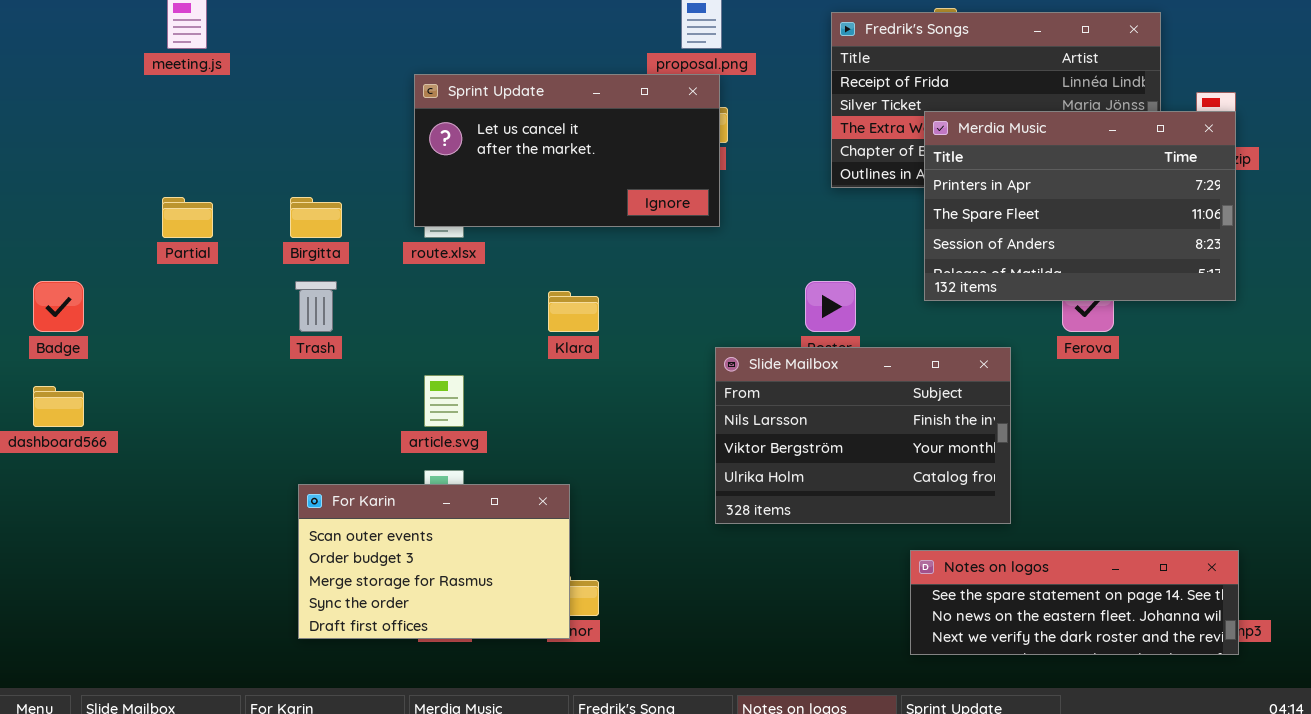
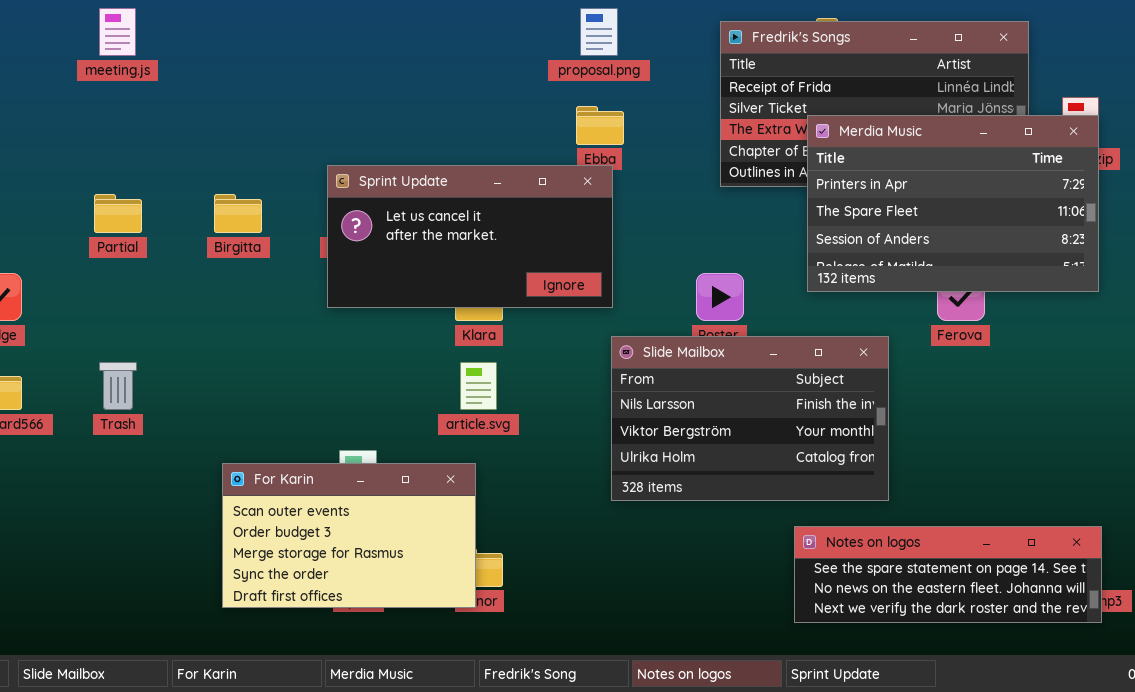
Sprint Update: [414,74,720,227] -> [327,165,613,308], moved
Trash: [295,281,337,332] -> [99,362,137,410], moved
article.svg: [424,375,464,427] -> [460,362,497,410], moved

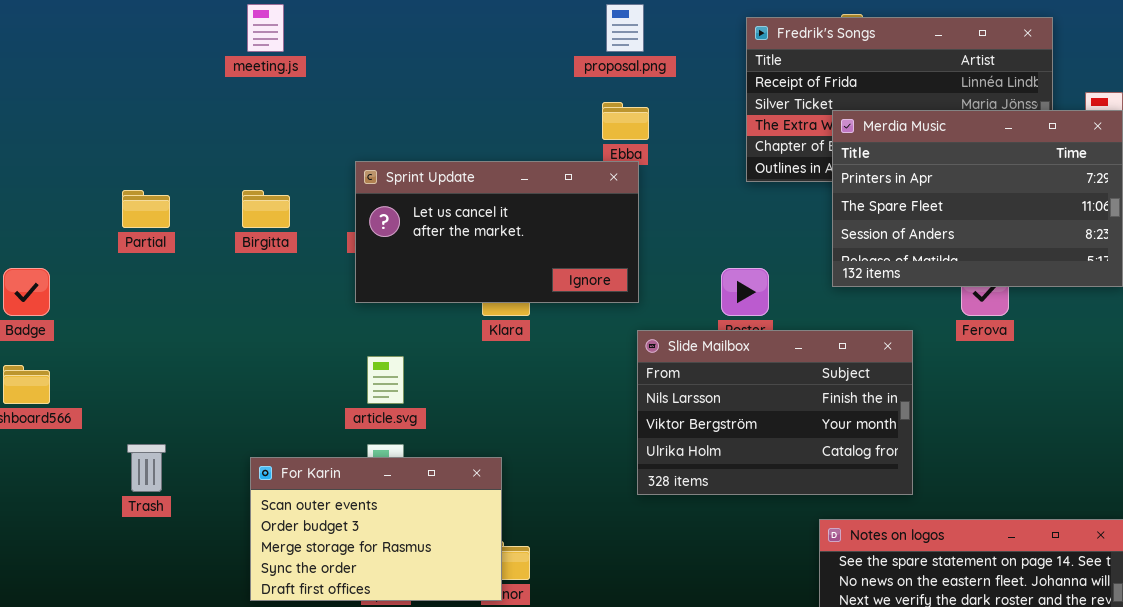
meeting.js: [99,8,136,56] -> [247,4,284,52], moved
Trash: [99,362,137,410] -> [127,444,166,492], moved
article.svg: [460,362,497,410] -> [367,356,404,404], moved

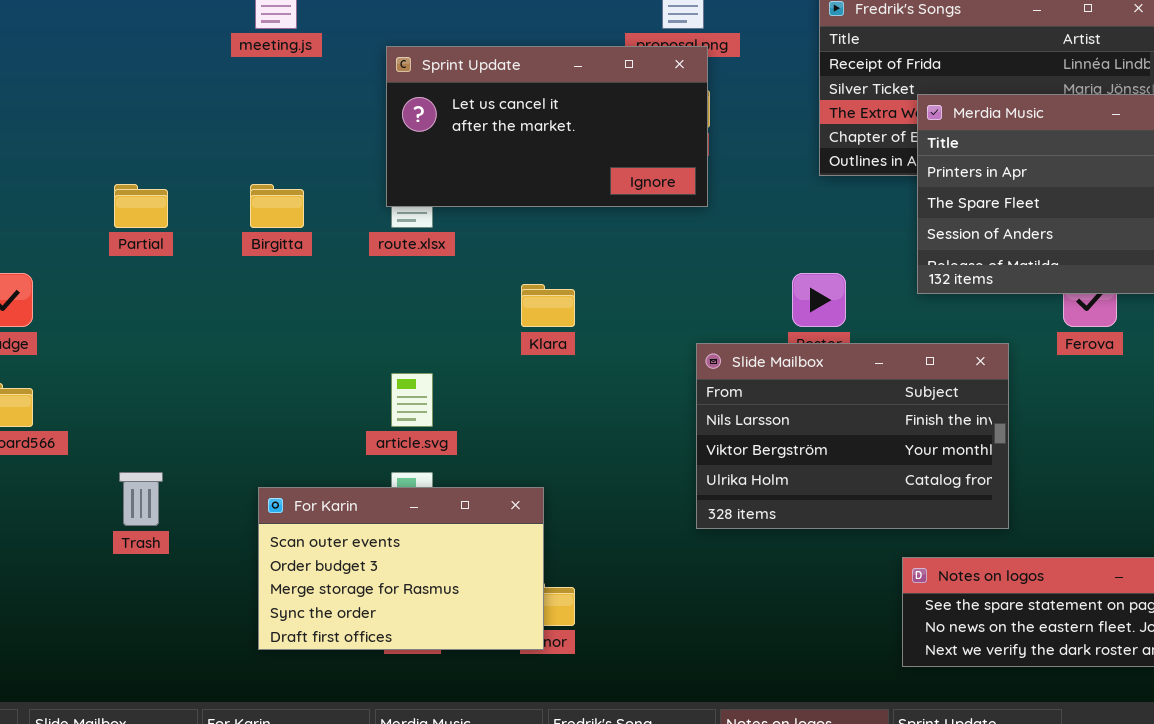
Sprint Update: [355,161,639,303] -> [386,46,708,207], moved

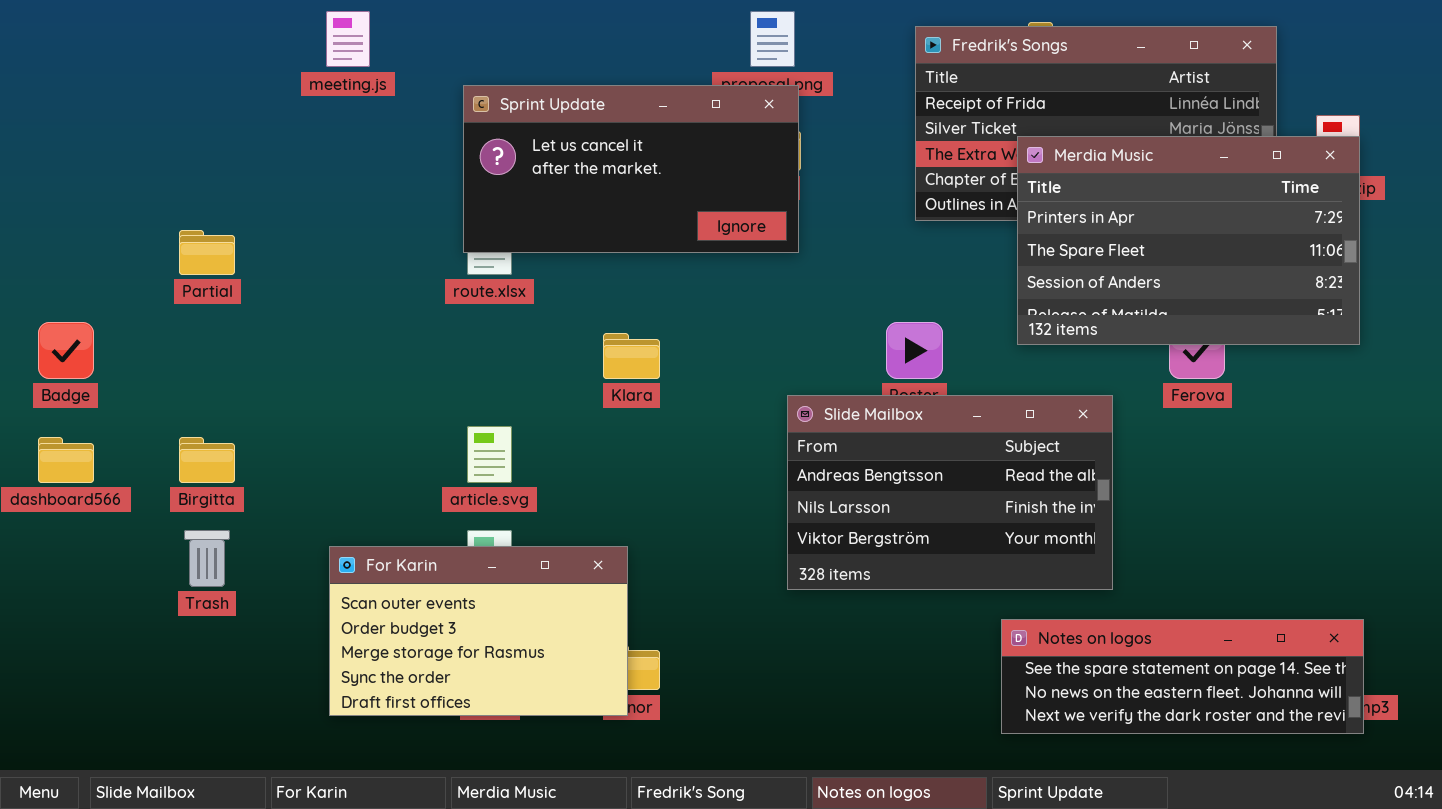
Birgitta: [250,184,304,228] -> [179,437,235,483], moved
Slide Mailbox: [696,343,1009,529] -> [787,395,1113,590], scrolled up 1 row

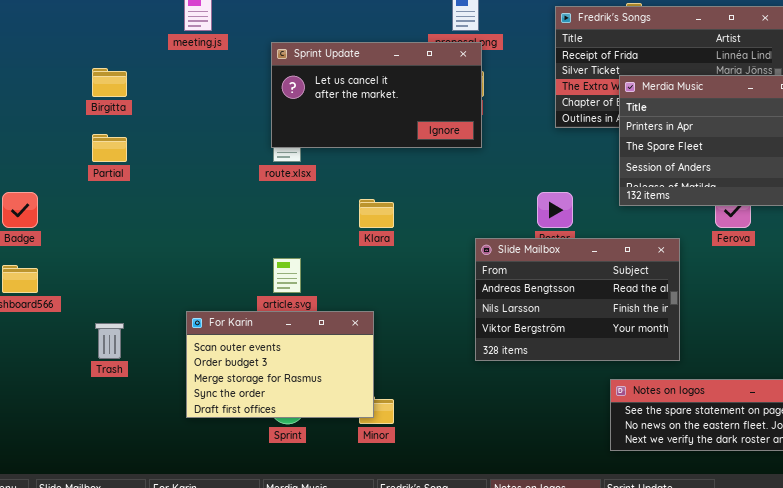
Birgitta: [179,437,235,483] -> [92,68,127,97], moved
For Karin: [329,546,628,716] -> [186,311,374,418], moved

